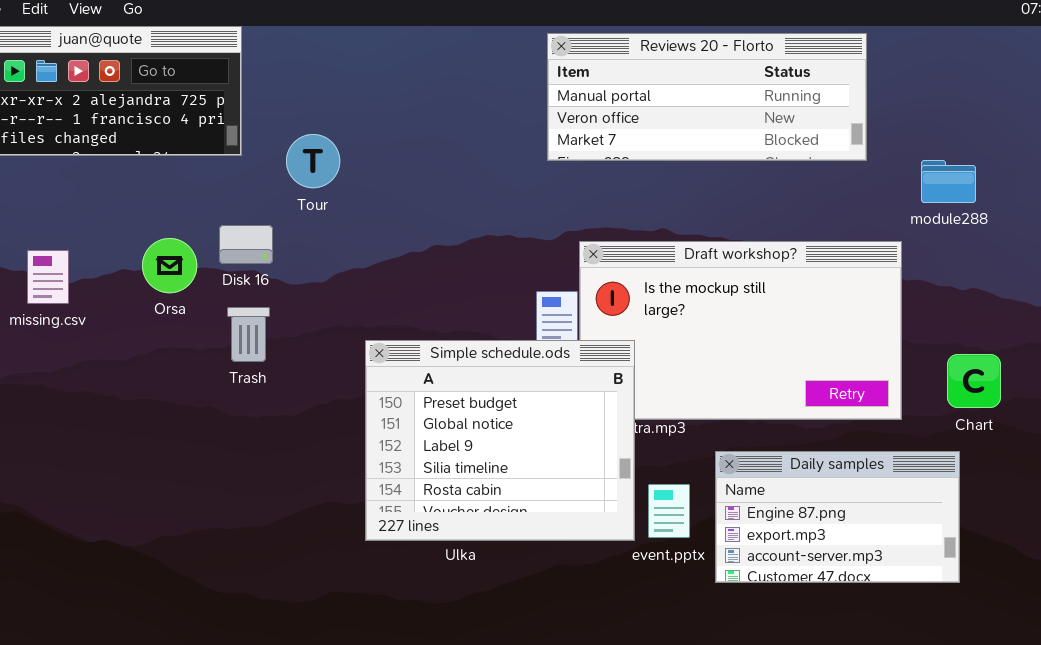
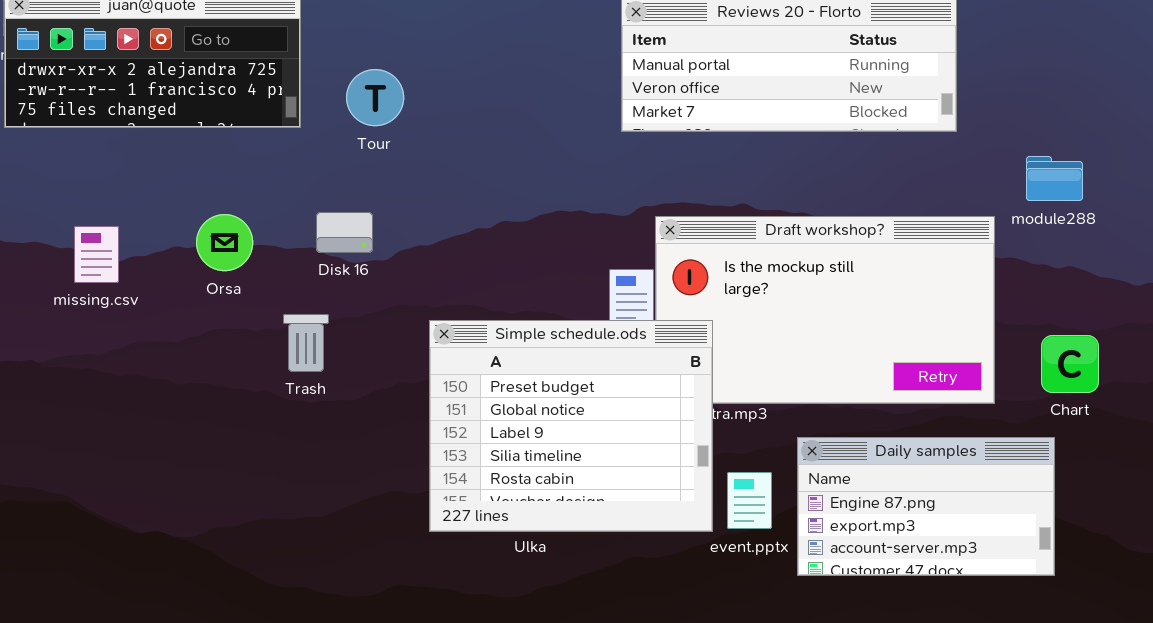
Tour: [286,134,340,188] -> [346,69,404,126], moved
module288: [921,160,976,203] -> [1026,156,1083,201], moved
Disk 16: [219,225,273,264] -> [316,212,373,253], moved
Trash: [227,307,270,362] -> [283,314,329,372], moved

